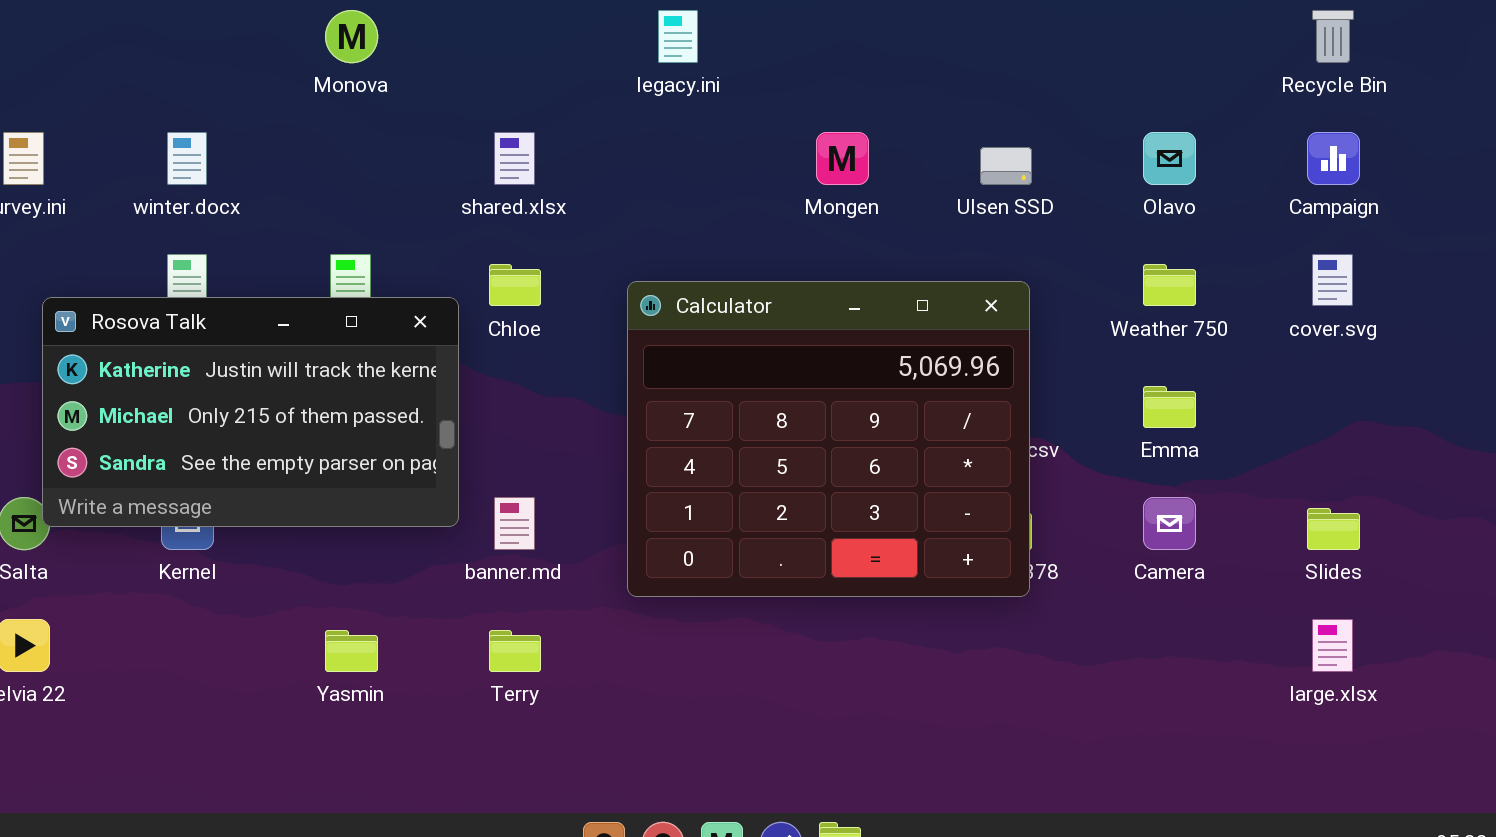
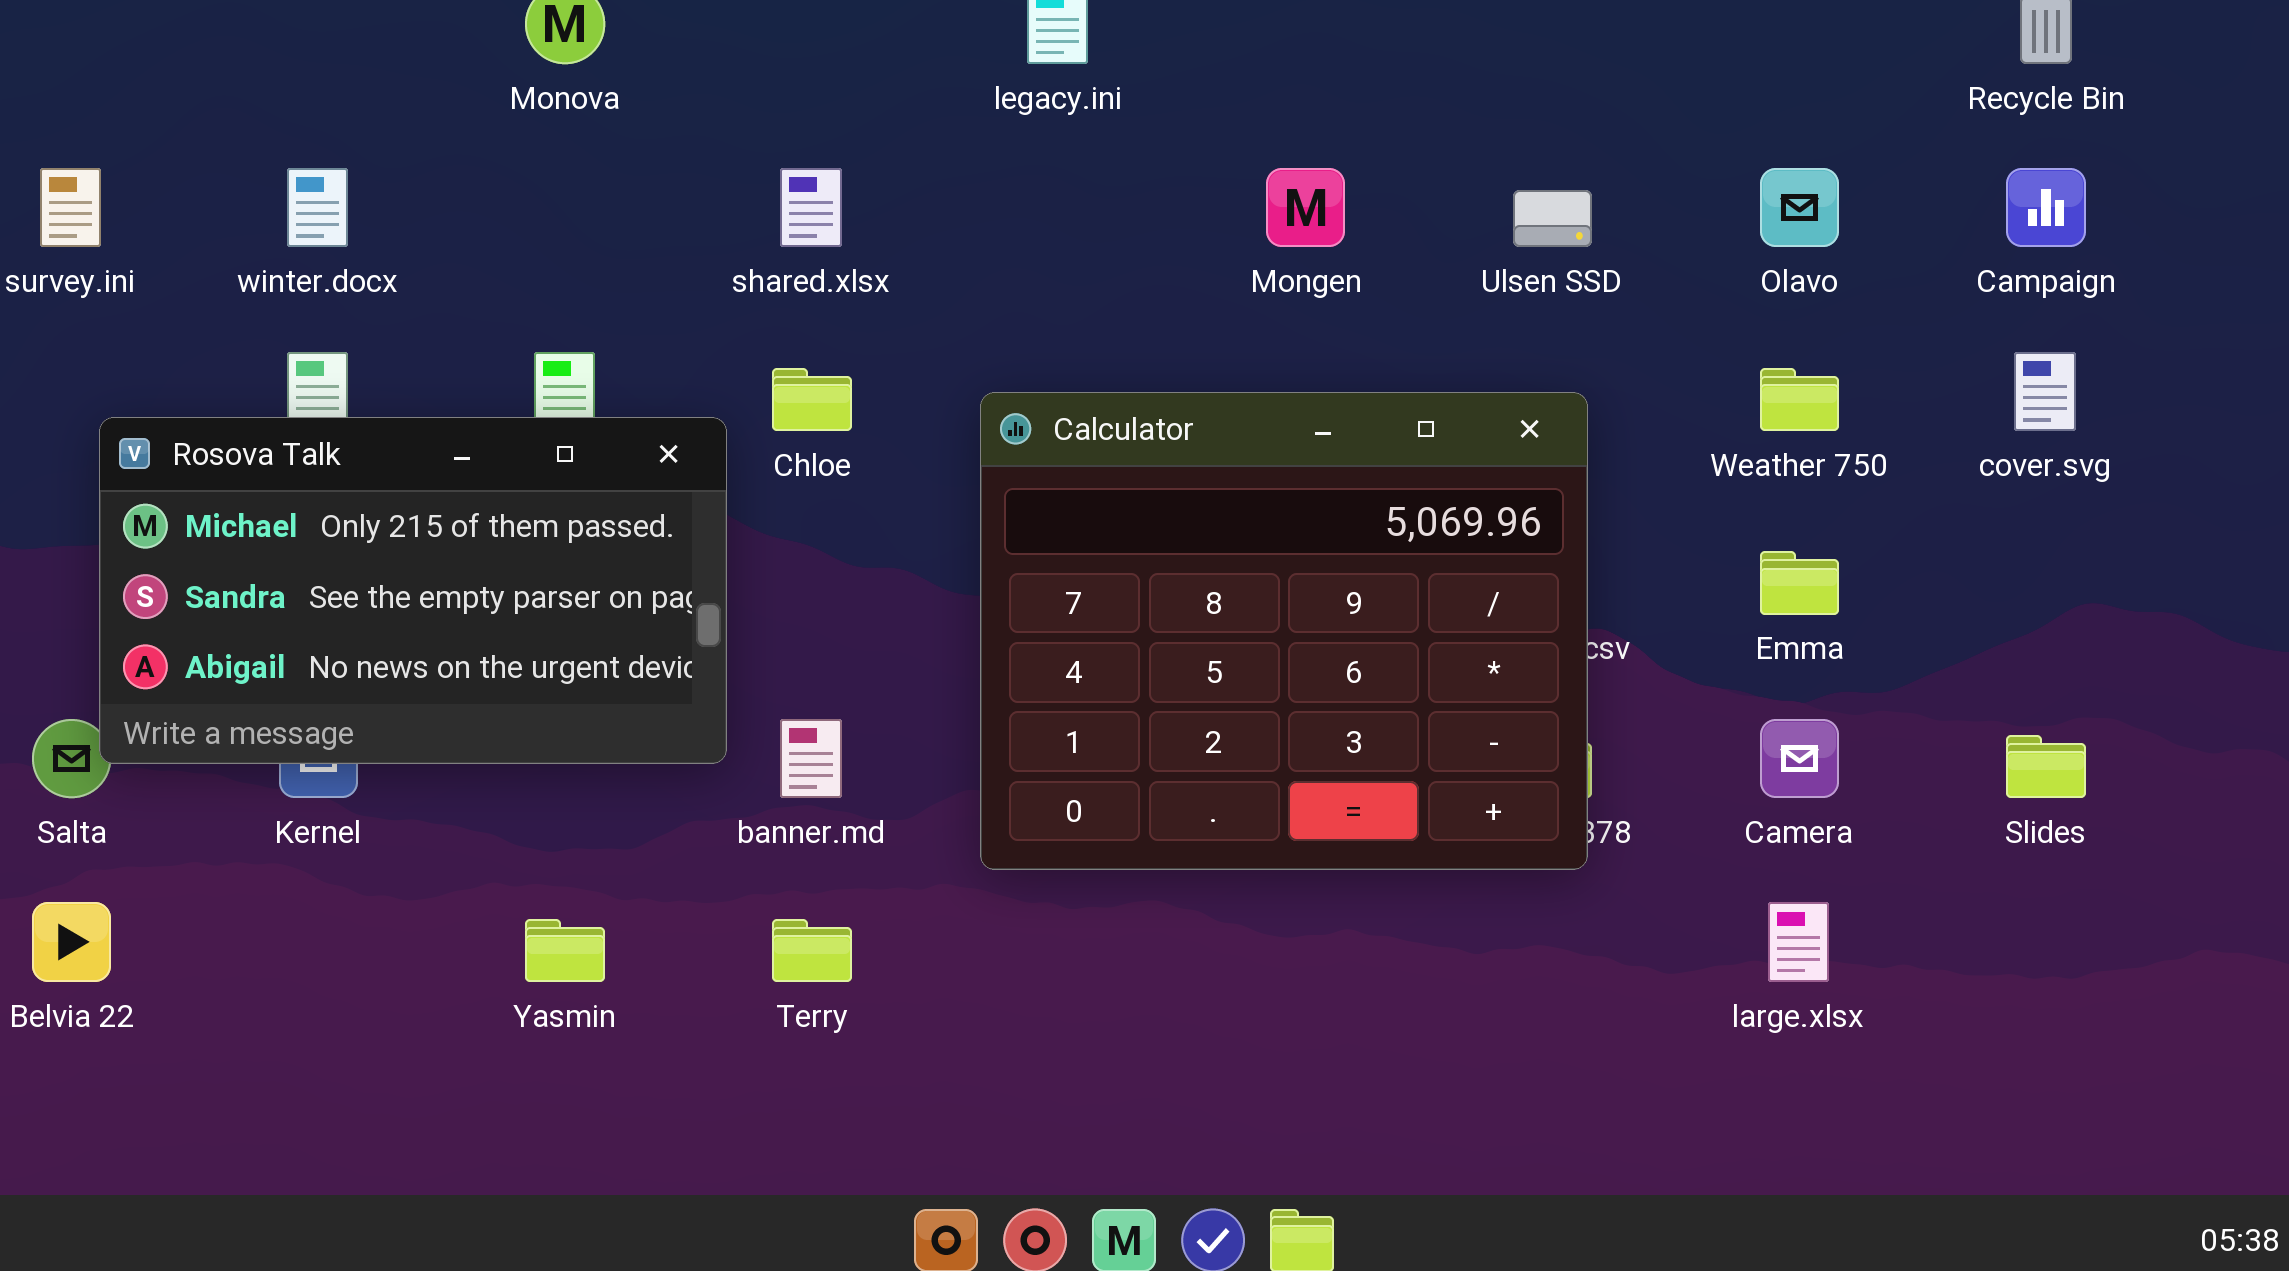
Rosova Talk: [42,297,459,527] -> [99,417,727,764], scrolled down 1 row
large.xlsx: [1312,619,1353,672] -> [1768,902,1829,982], moved

